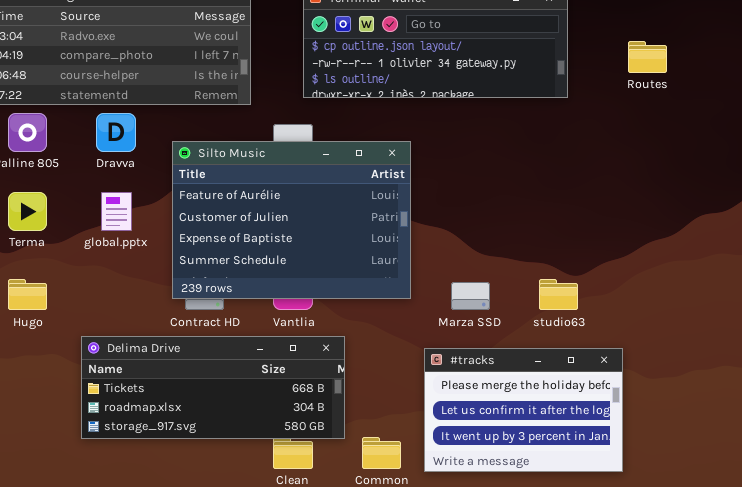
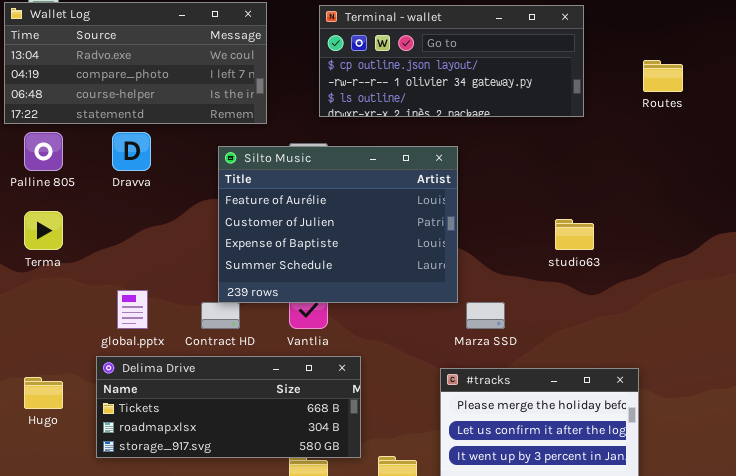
Silto Music: [172,141,411,299] -> [218,146,458,303], moved
global.pptx: [101,192,132,231] -> [117,290,148,329], moved
Hugo: [8,279,47,310] -> [24,377,63,409], moved
studio63: [539,279,578,310] -> [555,219,594,250], moved

